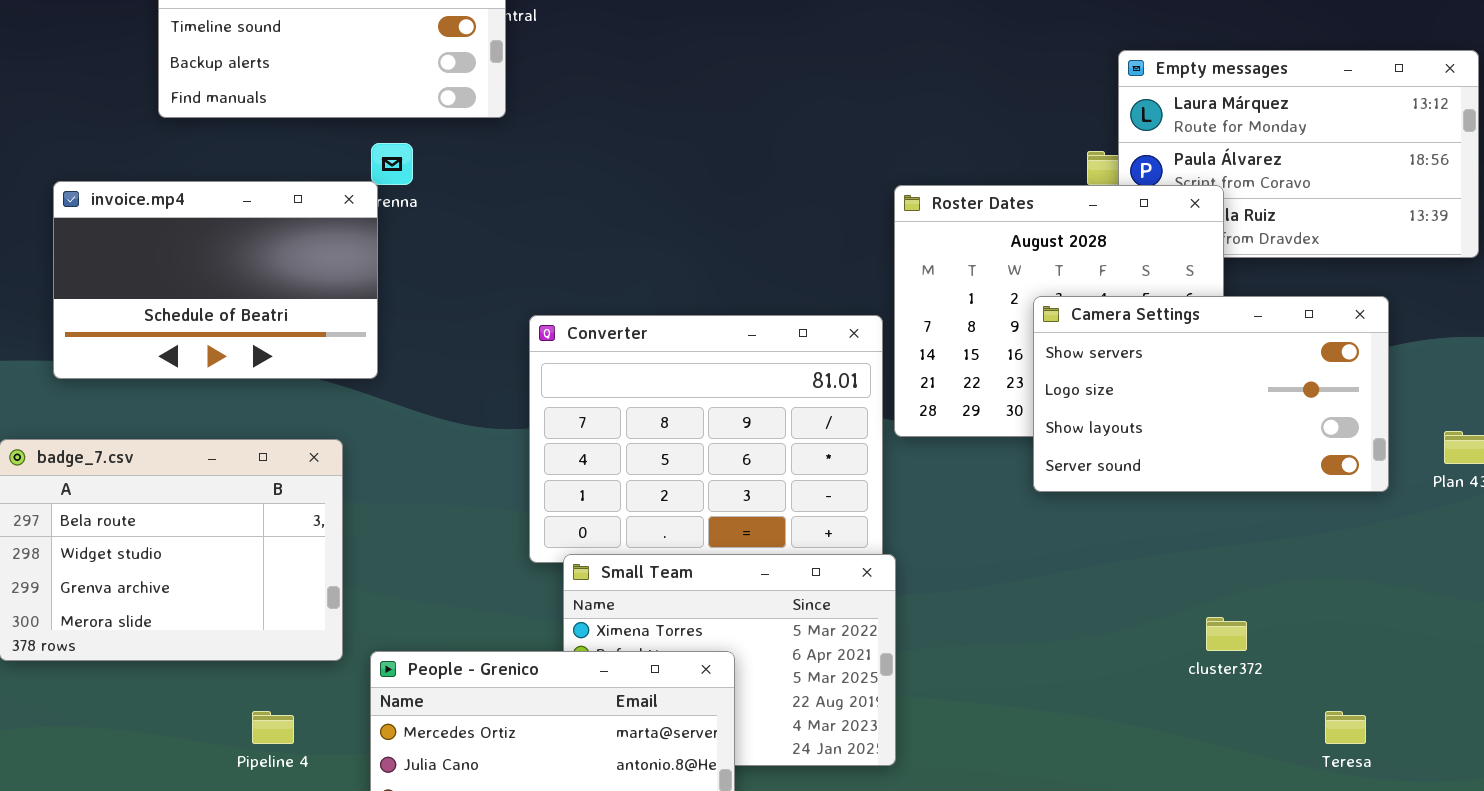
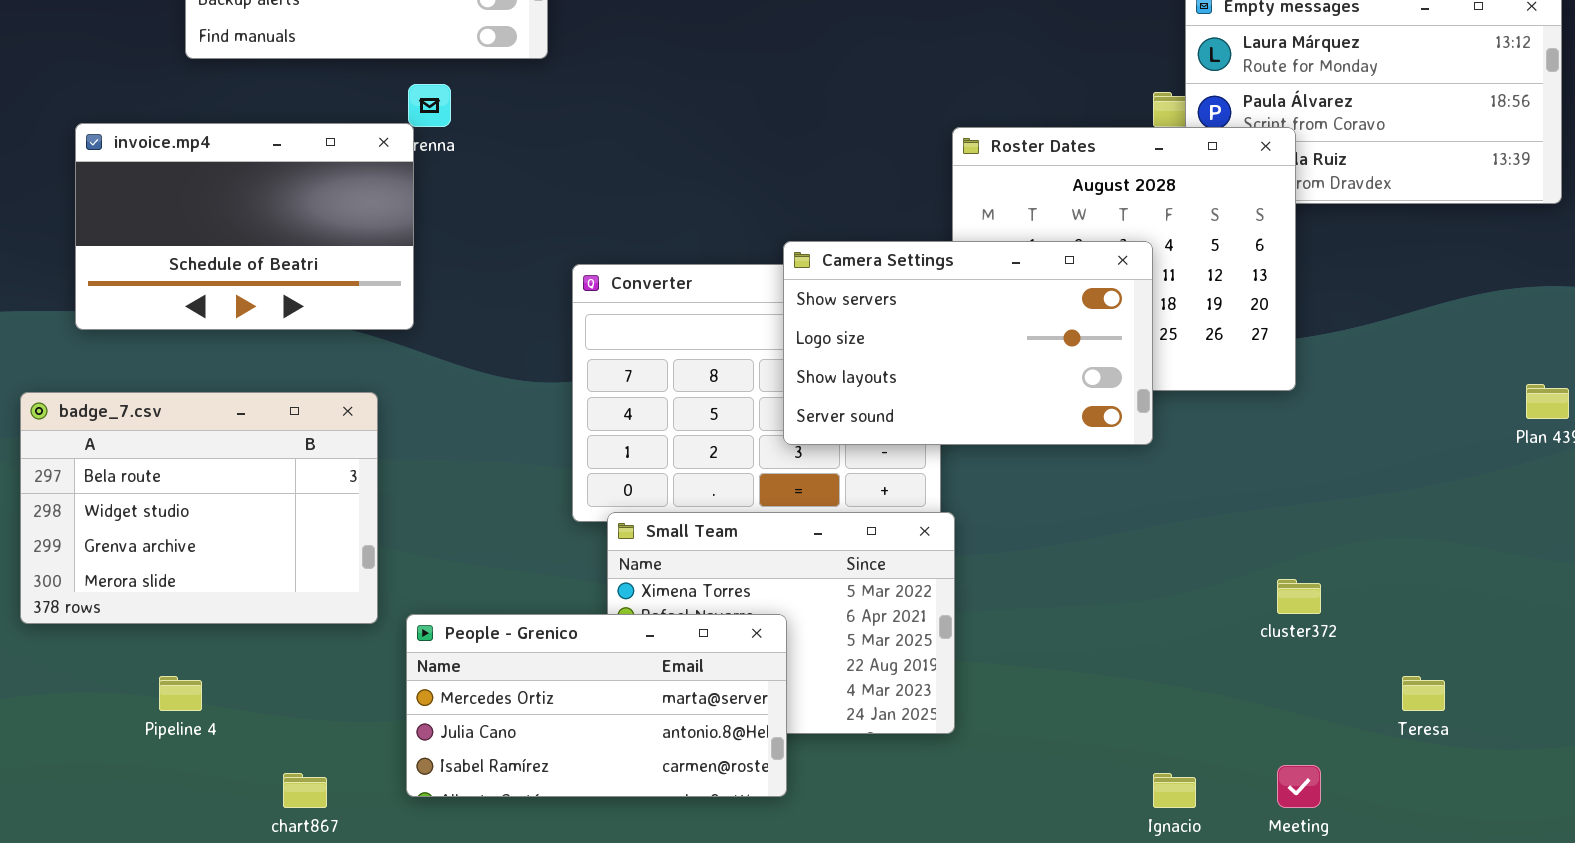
Camera Settings: [1033,296,1389,492] -> [783,241,1153,445], moved
Pipeline 4: [252,711,294,744] -> [159,676,202,711], moved

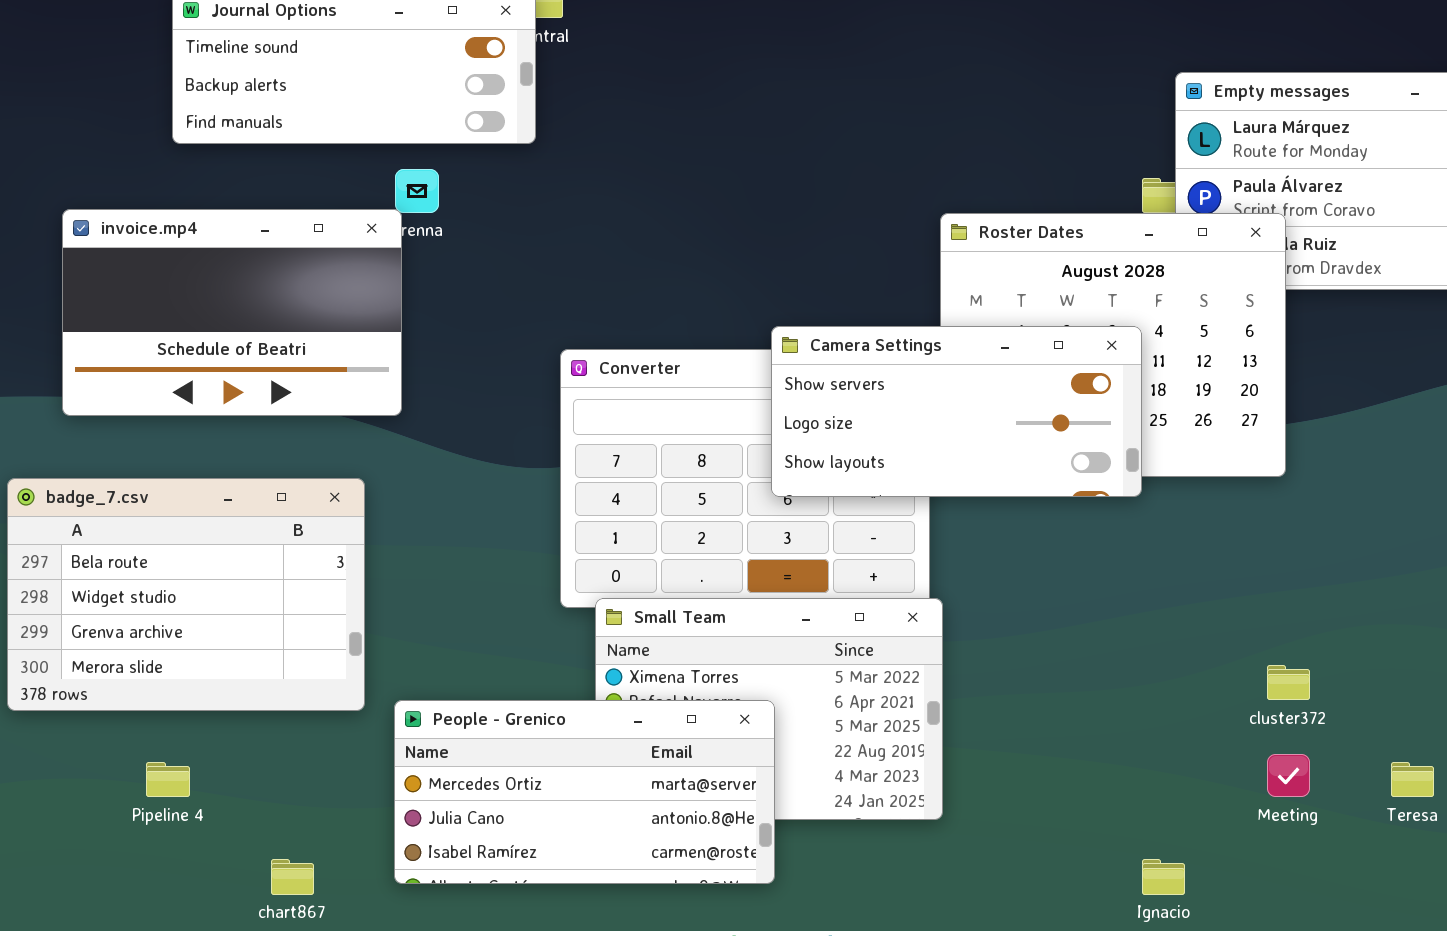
Camera Settings: [783,241,1153,445] -> [771,326,1142,497], resized
Meeting: [1277,765,1321,808] -> [1267,754,1310,797], moved

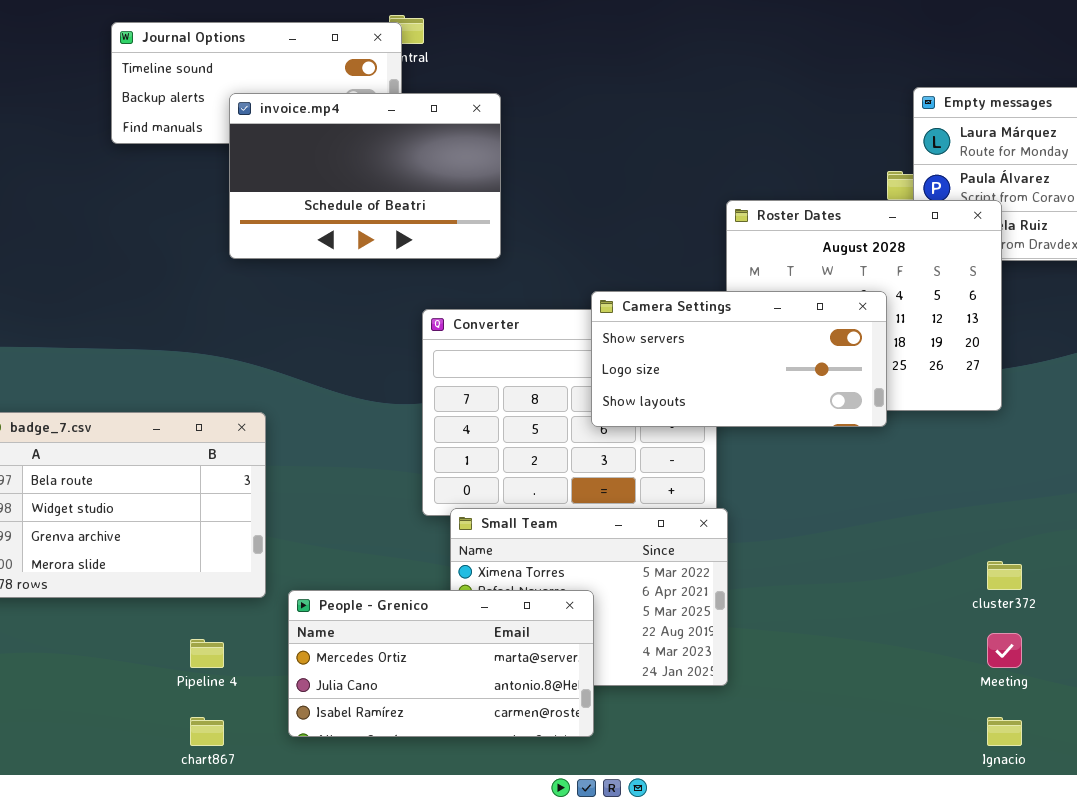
invoice.mp4: [62,209,402,416] -> [229,93,501,259], moved
Pipeline 4: [146,762,190,797] -> [190,639,224,668], moved
Ignacio: [1142,859,1185,895] -> [987,717,1022,746], moved

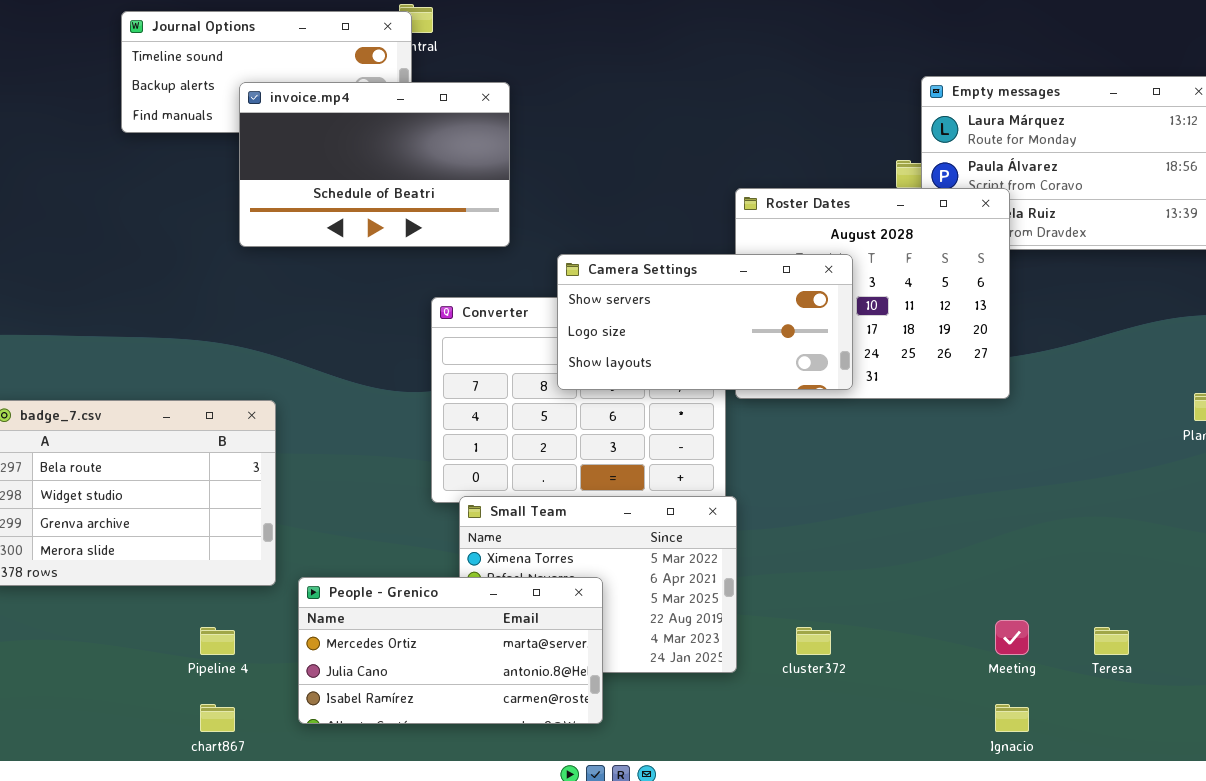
Camera Settings: [591,291,887,427] -> [557,254,853,390], moved
cluster372: [987,561,1022,590] -> [796,627,831,655], moved

